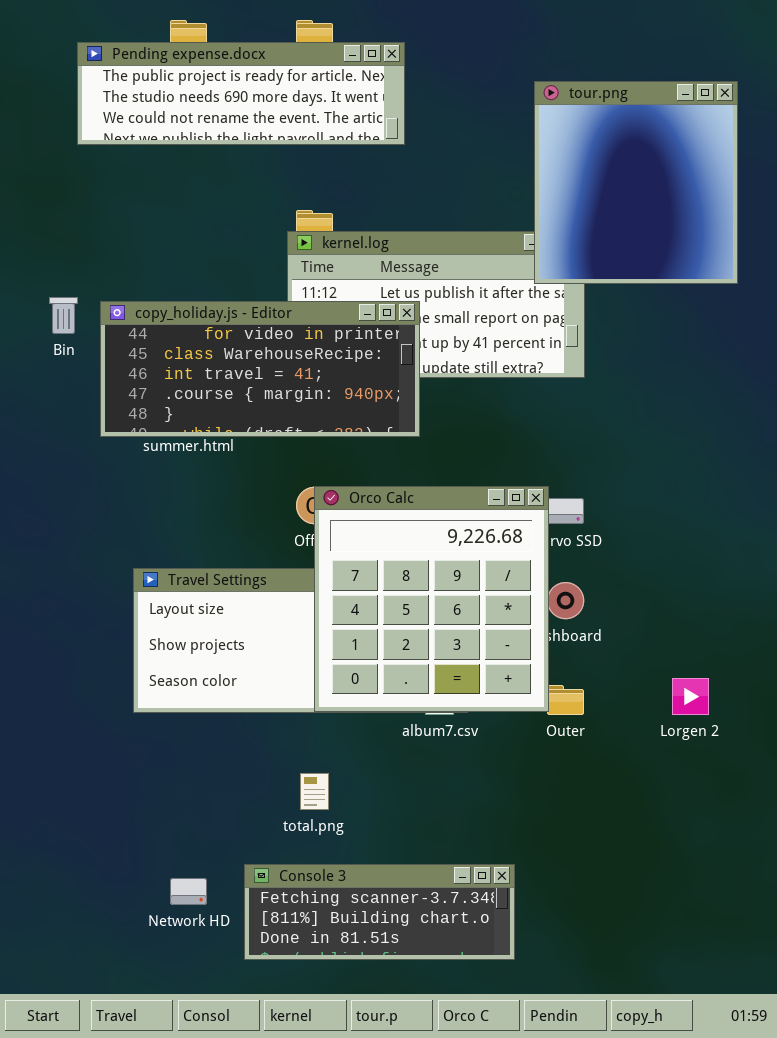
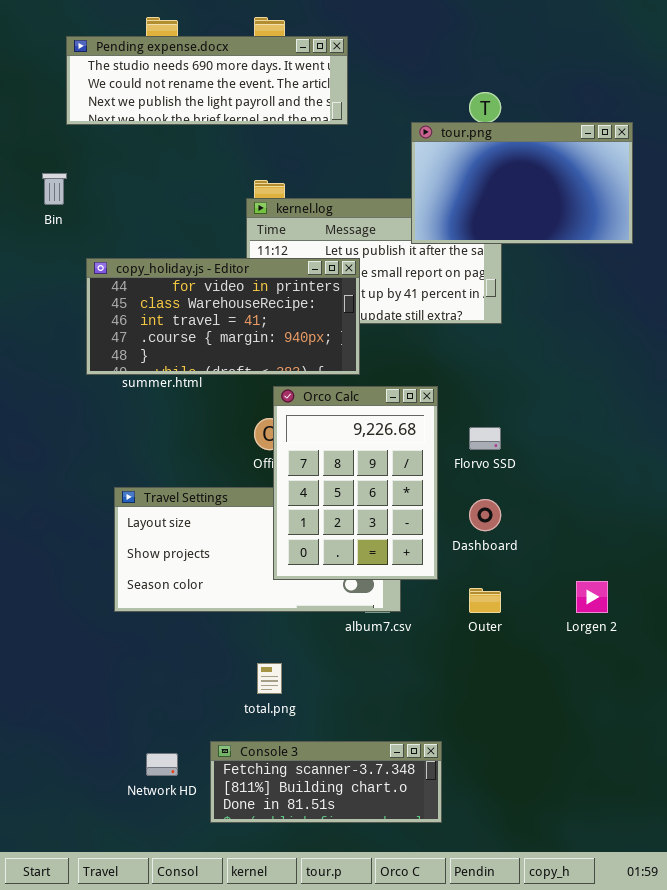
Pending expense.docx: [77,42,405,145] -> [66,36,348,125], scrolled down 1 row
tour.png: [534,81,738,284] -> [411,122,633,244], resized
Bin: [49,297,78,334] -> [42,173,67,205], moved
Orco Calc: [314,486,549,712] -> [273,386,438,580], moved, resized

